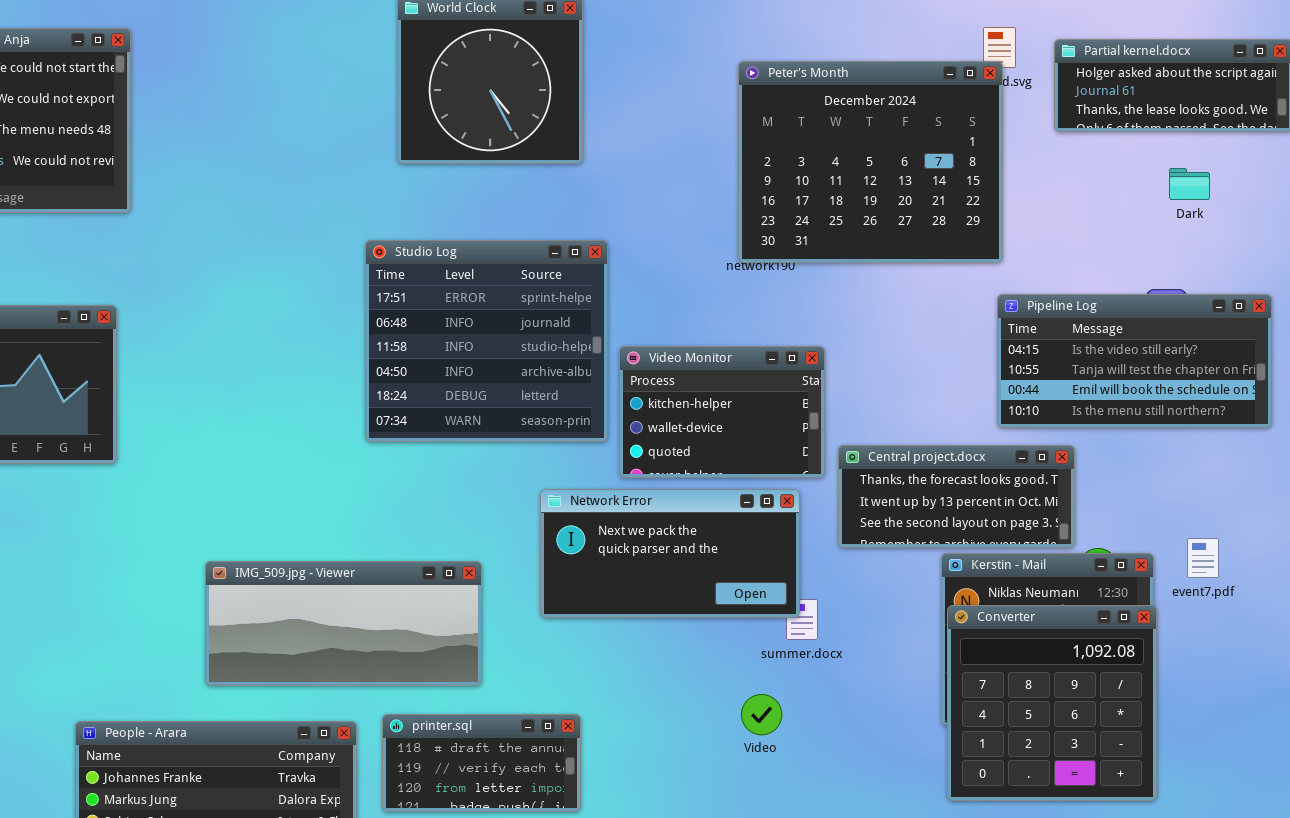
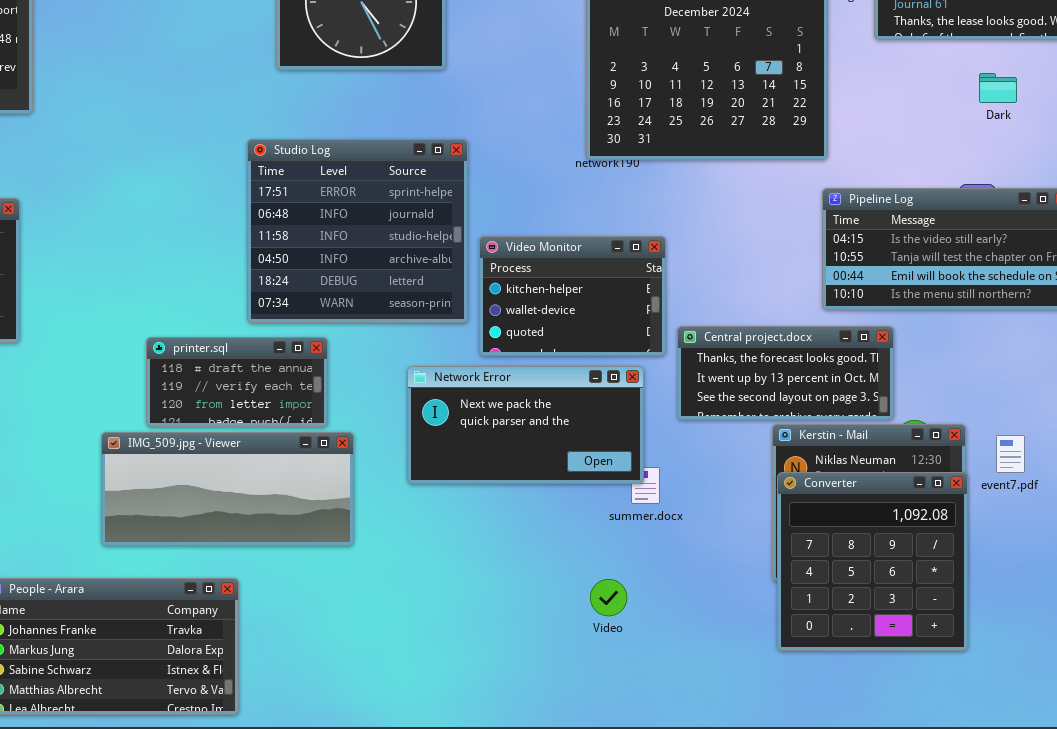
event7.pdf: [1187,538,1219,578] -> [996,435,1025,473], moved
Video: [741,694,782,735] -> [590,579,627,616], moved
printer.sql: [382,714,581,812] -> [146,337,328,427], moved

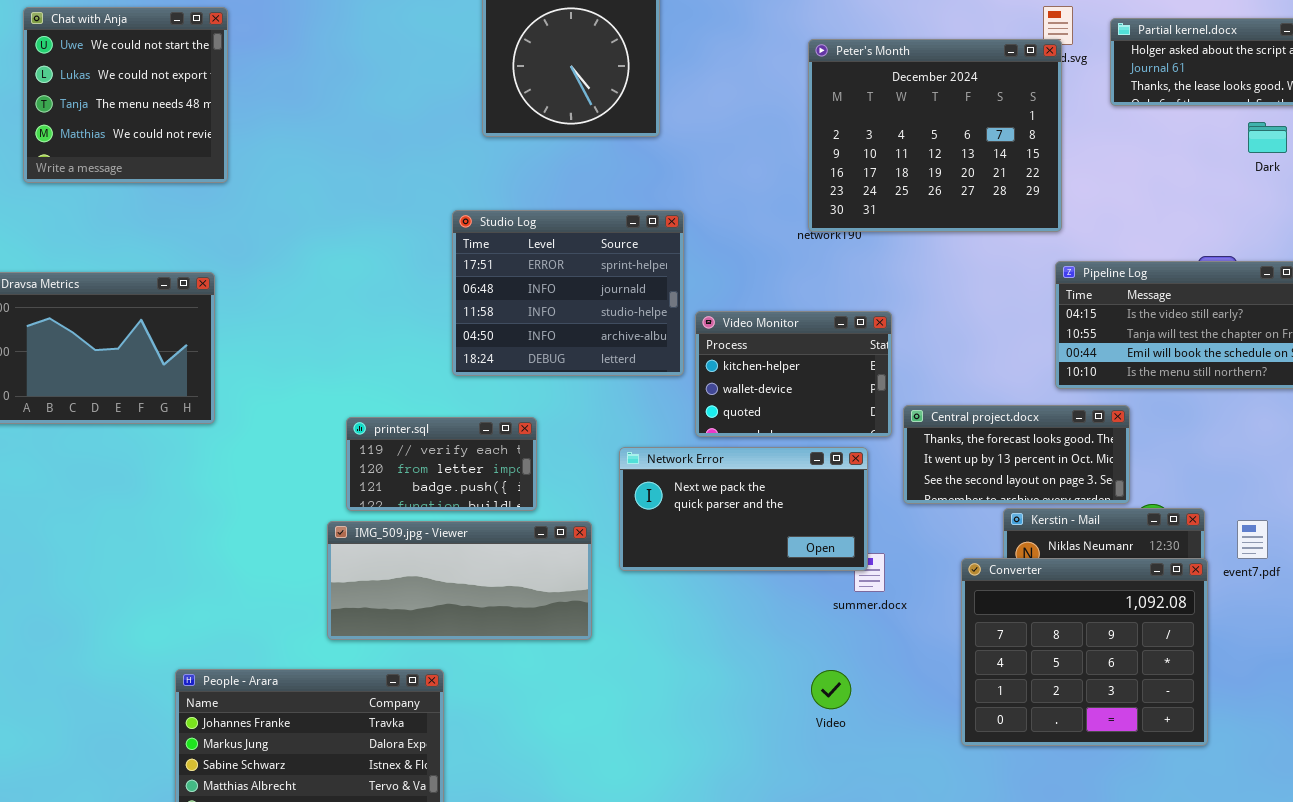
Dark: [979,73,1017,103] -> [1248,122,1287,153], moved
Studio Log: [247,139,468,323] -> [452,210,684,376], resized
printer.sql: [146,337,328,427] -> [346,417,537,511], scrolled down 1 row
IMG_509.jpg - Viewer: [101,432,354,546] -> [327,521,592,640], moved
Converter: [777,472,968,651] -> [961,558,1208,746], resized

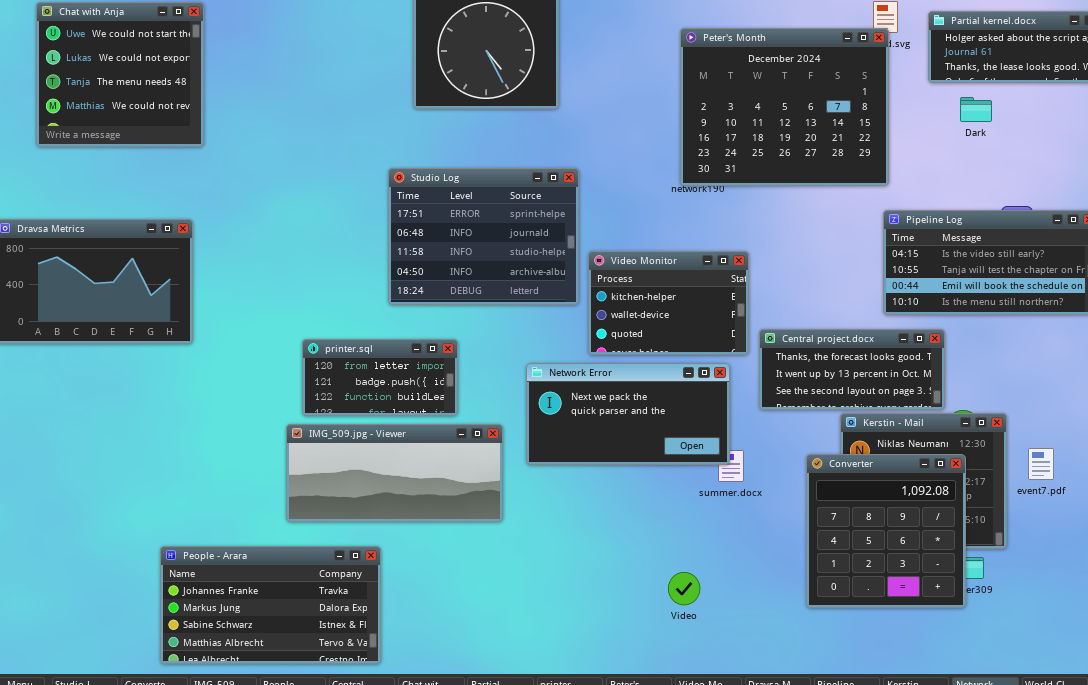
Dark: [1248,122,1287,153] -> [960,97,992,122], moved
printer.sql: [346,417,537,511] -> [302,339,458,416], scrolled down 1 row
event7.pdf: [1237,520,1268,559] -> [1028,448,1054,480], moved
Converter: [961,558,1208,746] -> [806,454,966,608], resized
Video: [811,670,851,709] -> [668,572,700,605], moved

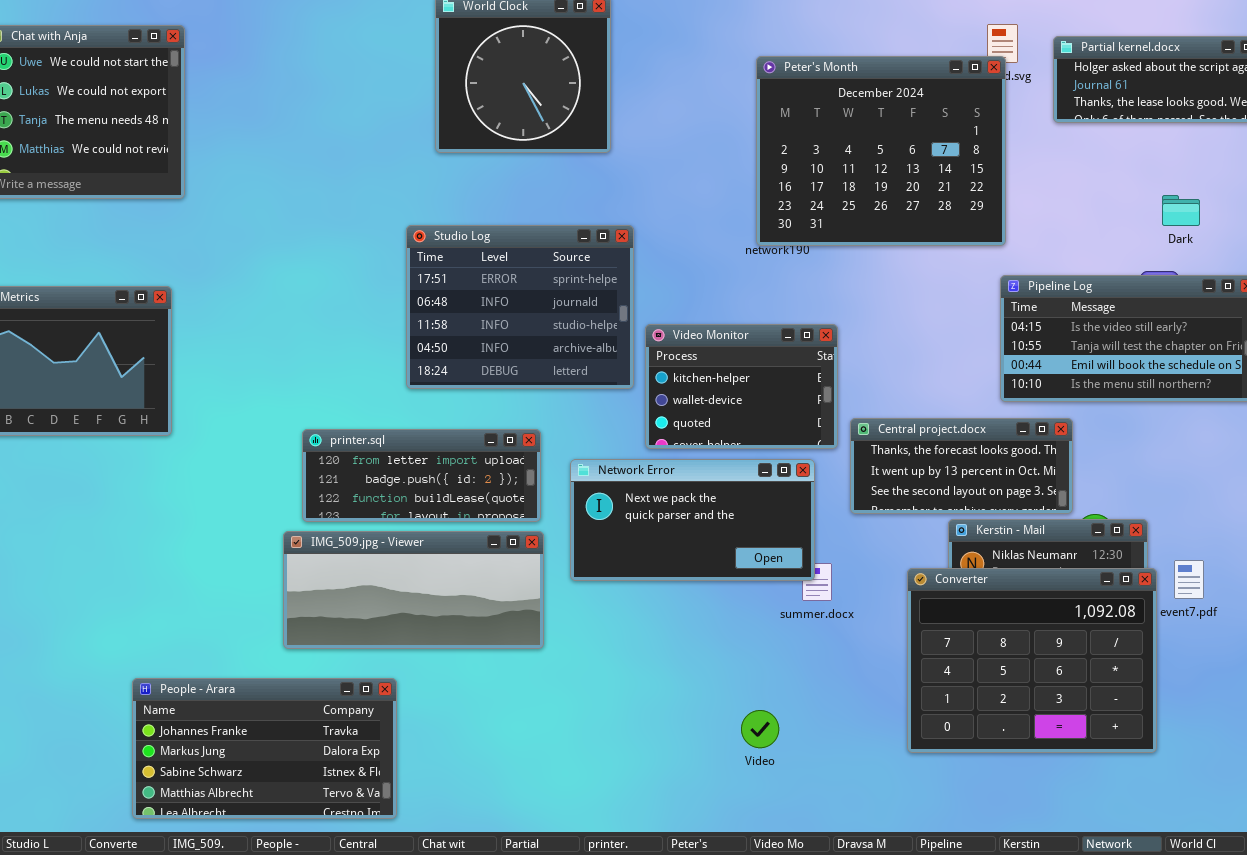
Dark: [960,97,992,122] -> [1162,195,1200,226], moved
printer.sql: [302,339,458,416] -> [302,429,541,522], resized
Converter: [806,454,966,608] -> [907,568,1157,753], resized

